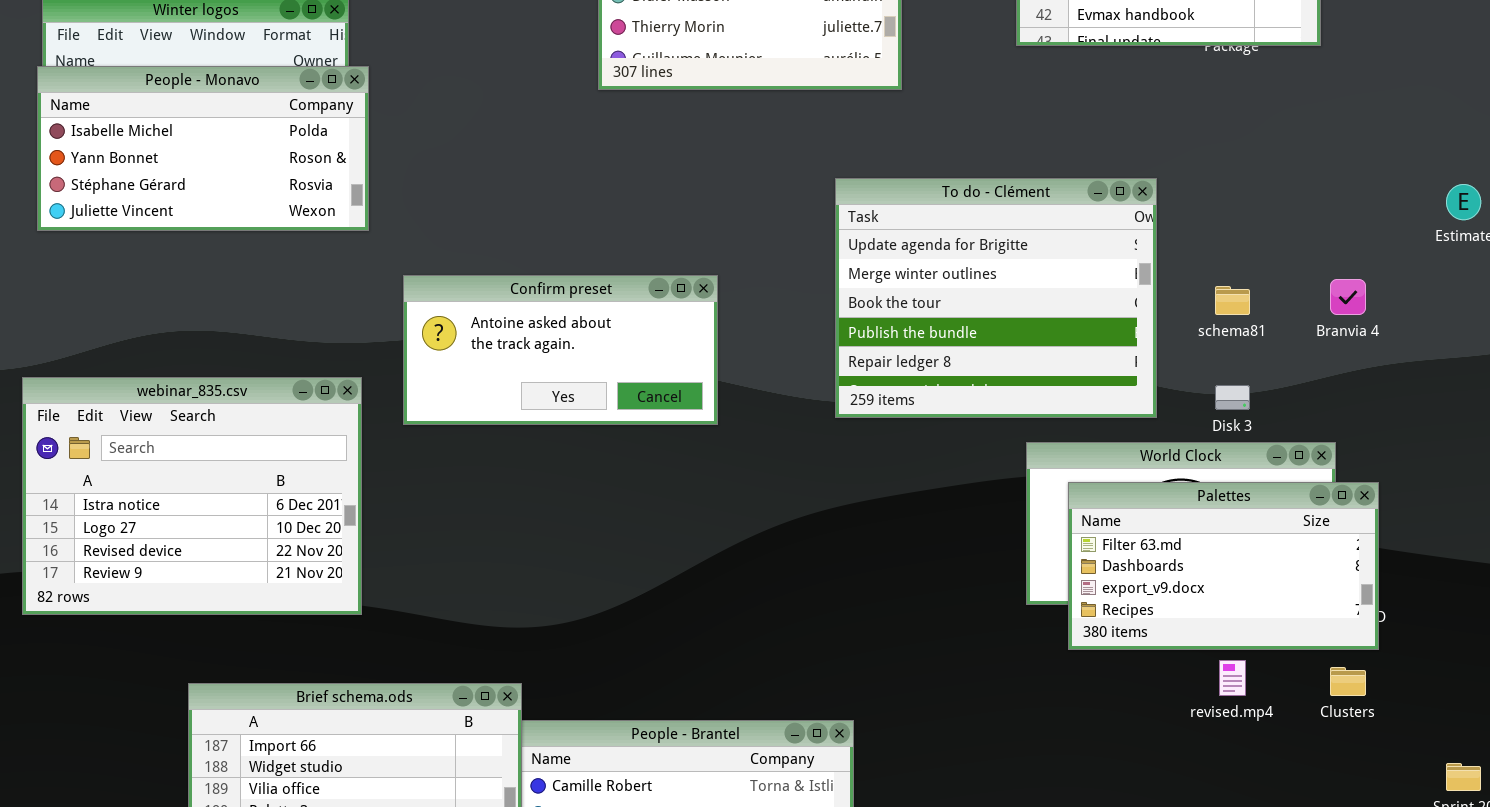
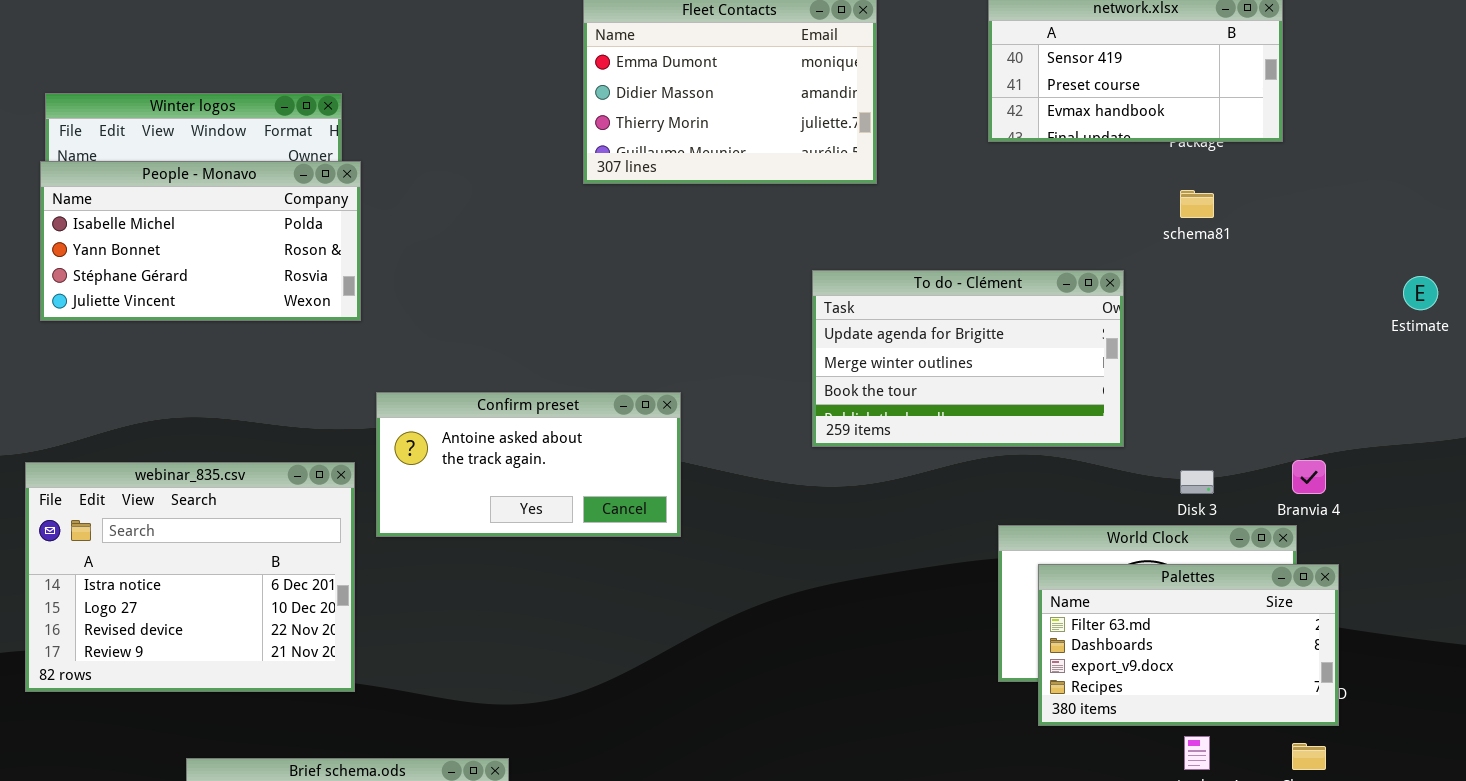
To do - Clément: [835,178,1157,418] -> [812,270,1124,447], resized
Confirm preset: [403,275,718,425] -> [376,392,681,537], moved
Branvia 4: [1330,279,1366,315] -> [1292,460,1326,494], moved
schema81: [1215,286,1250,315] -> [1180,190,1214,218], moved

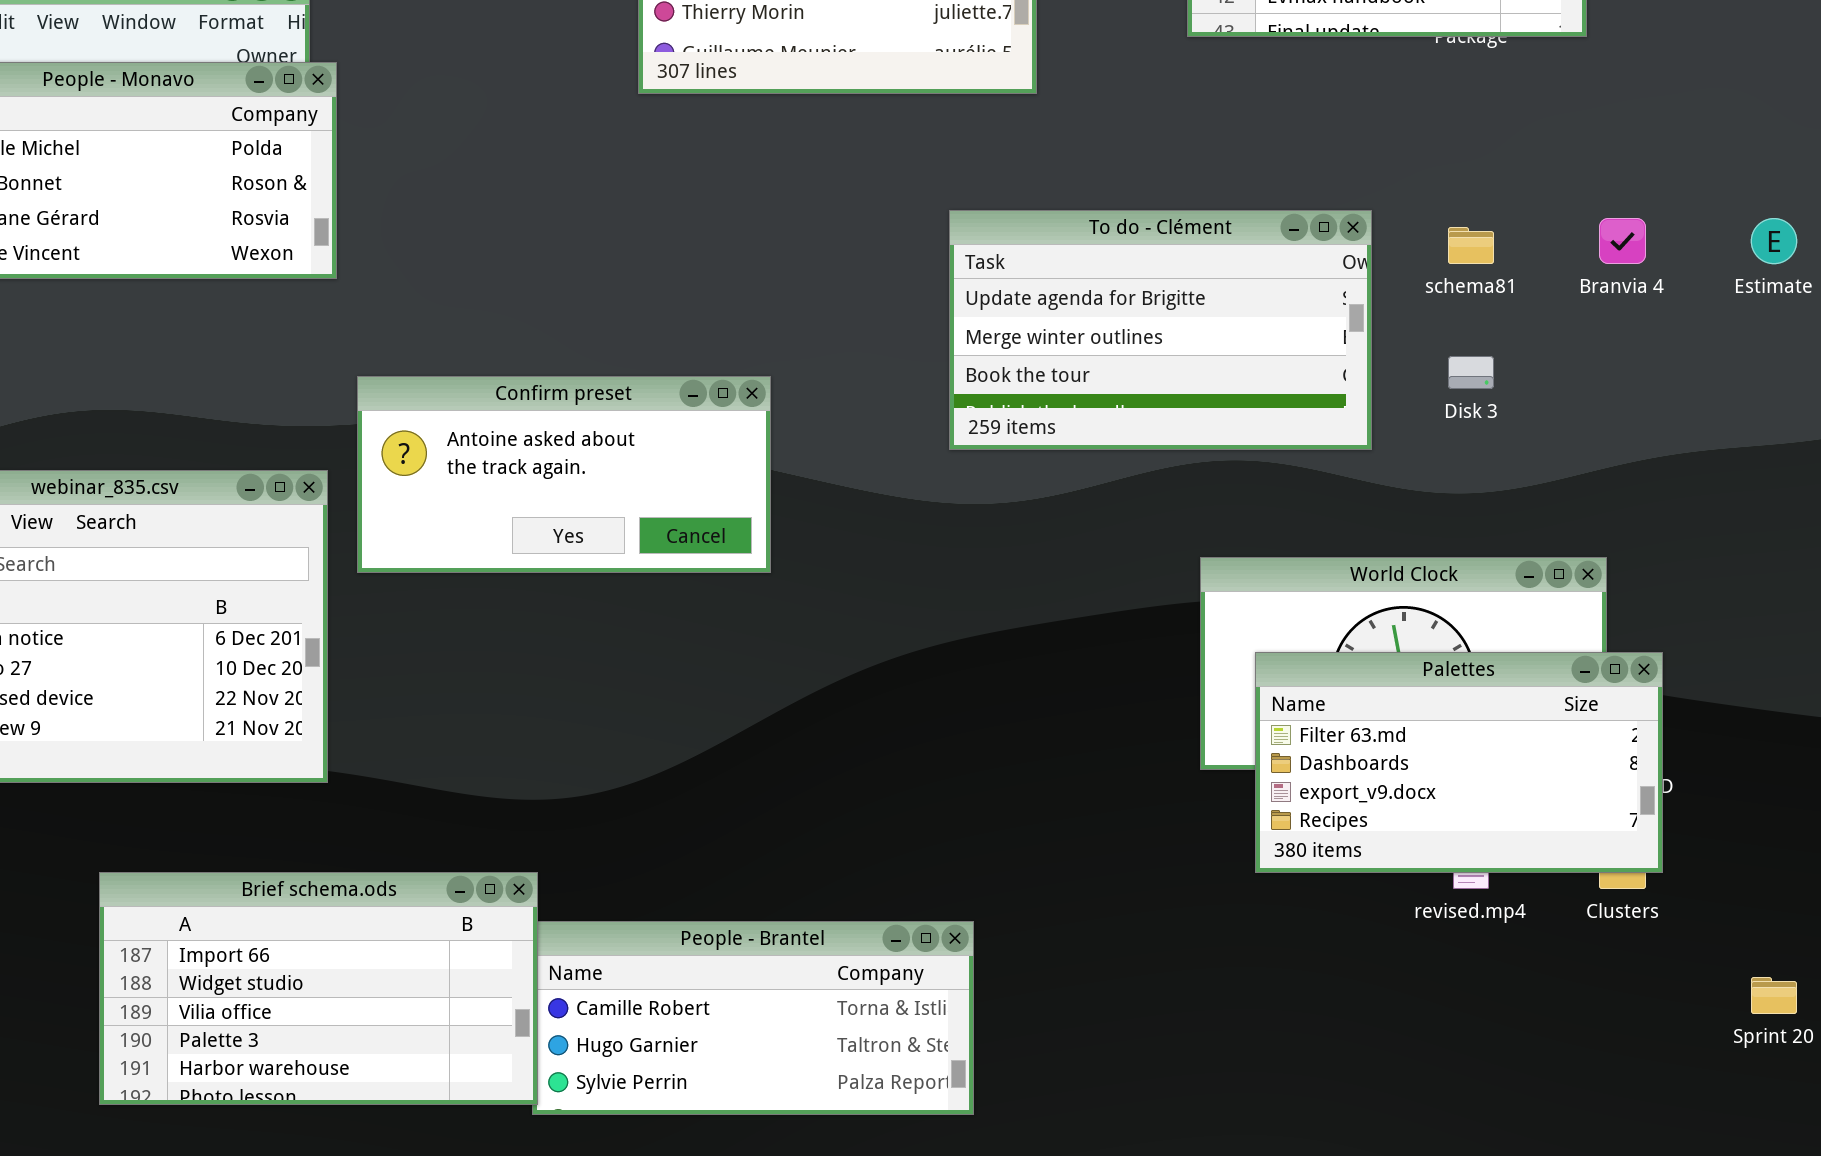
schema81: [1180,190,1214,218] -> [1448,227,1494,264], moved
Branvia 4: [1292,460,1326,494] -> [1599,218,1646,264], moved
Disk 3: [1180,470,1214,494] -> [1448,356,1494,389], moved
Palettes: [1038,564,1339,726] -> [1255,652,1663,873], moved

